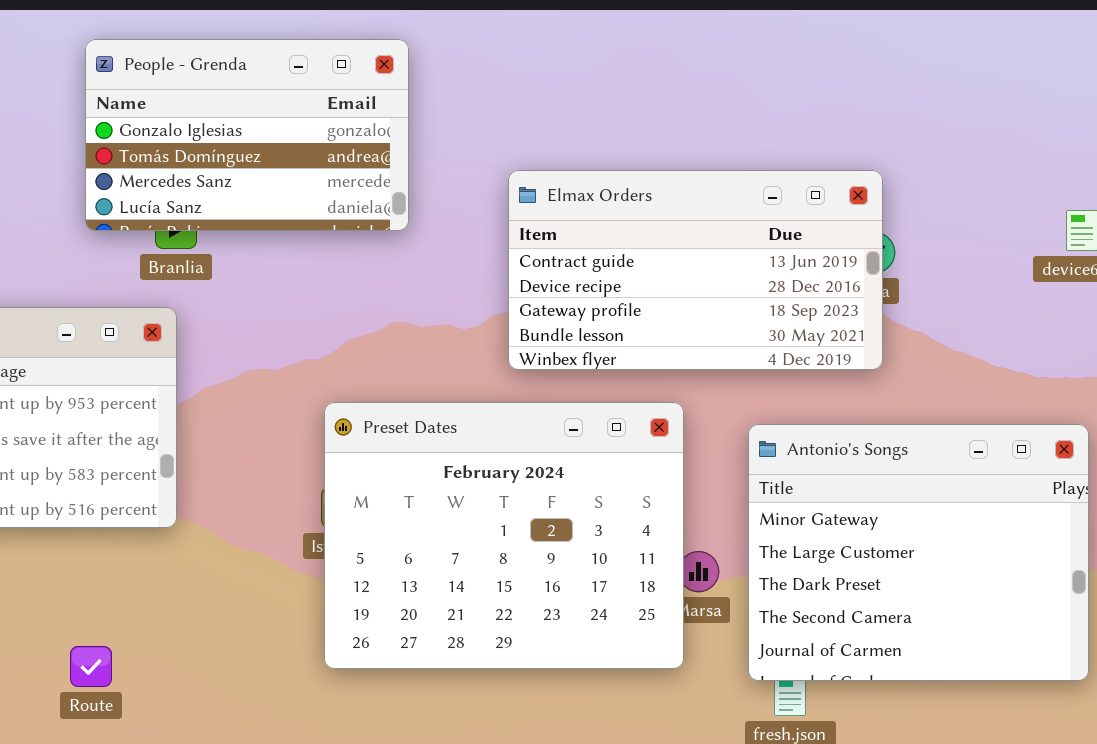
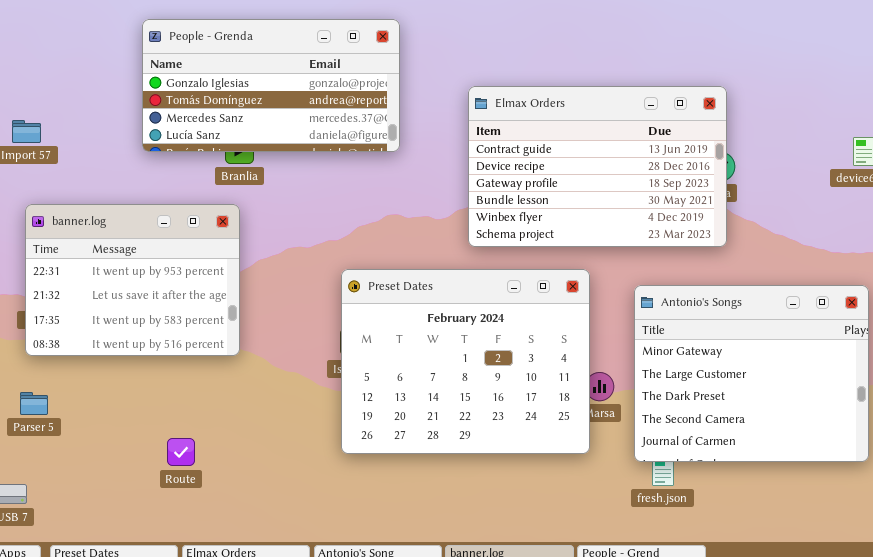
People - Grenda: [85,39,409,231] -> [142,19,400,152], resized
Elmax Orders: [508,170,883,370] -> [468,86,727,247], resized

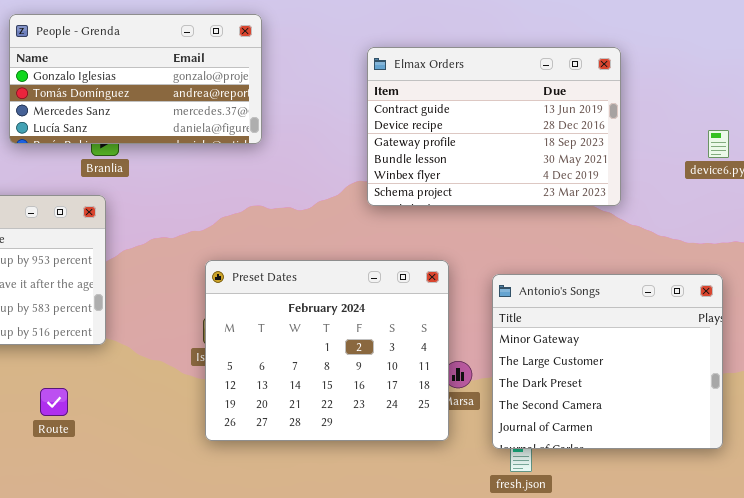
Elmax Orders: [468,86,727,247] -> [367,47,621,206], moved
Route: [167,438,195,466] -> [40,388,68,416], moved

